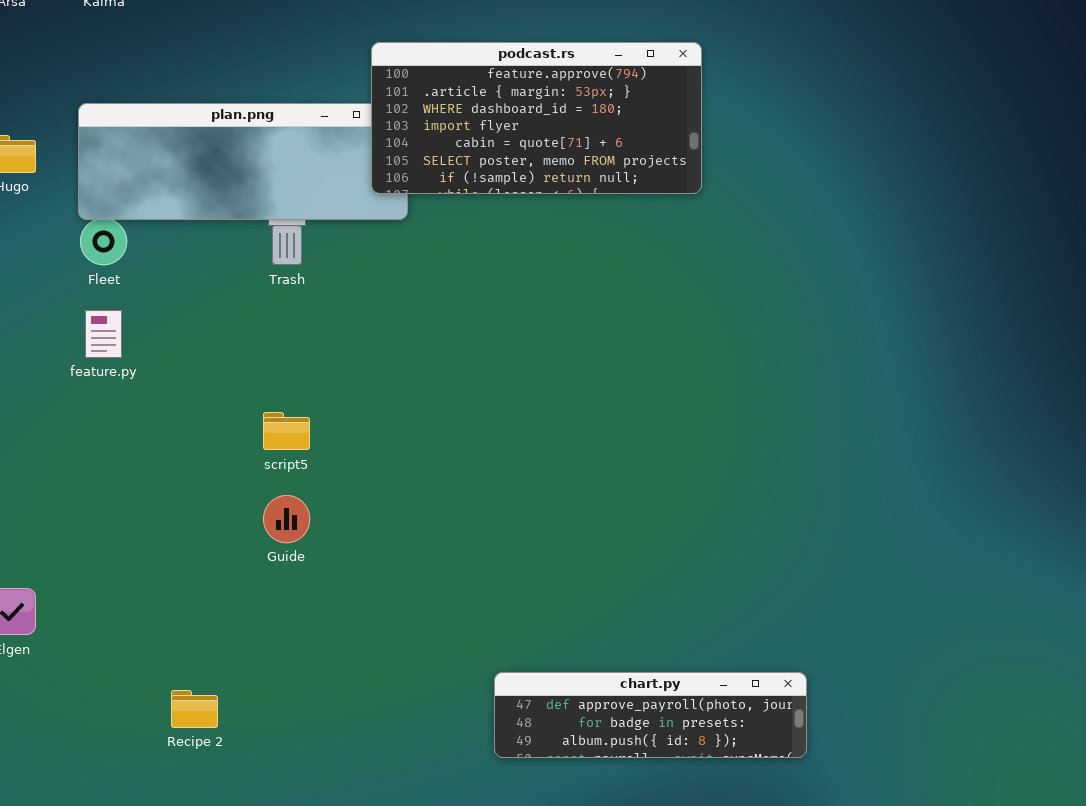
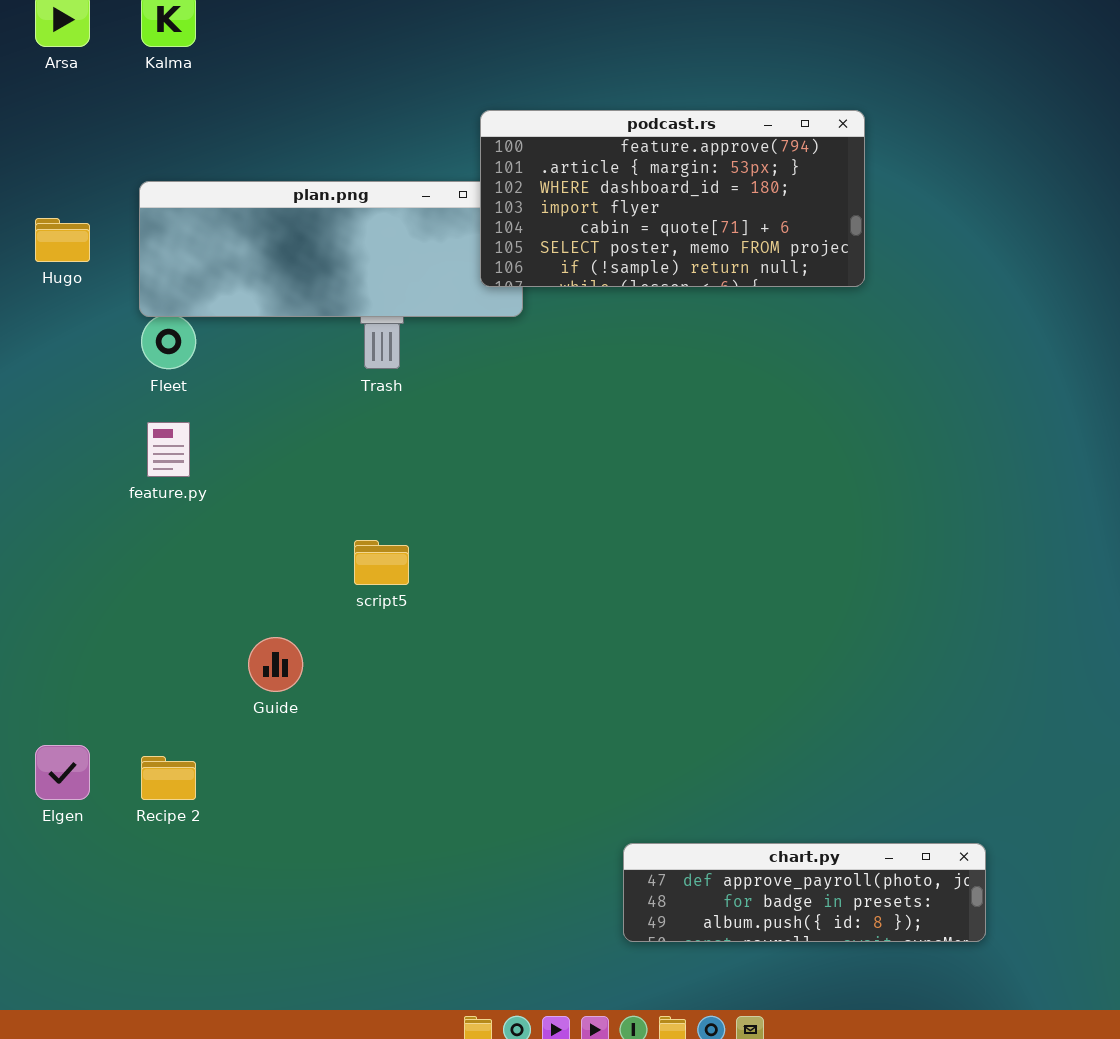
Guide: [263,495,310,543] -> [248,637,303,692], moved
Recipe 2: [171,690,218,728] -> [141,756,196,800], moved

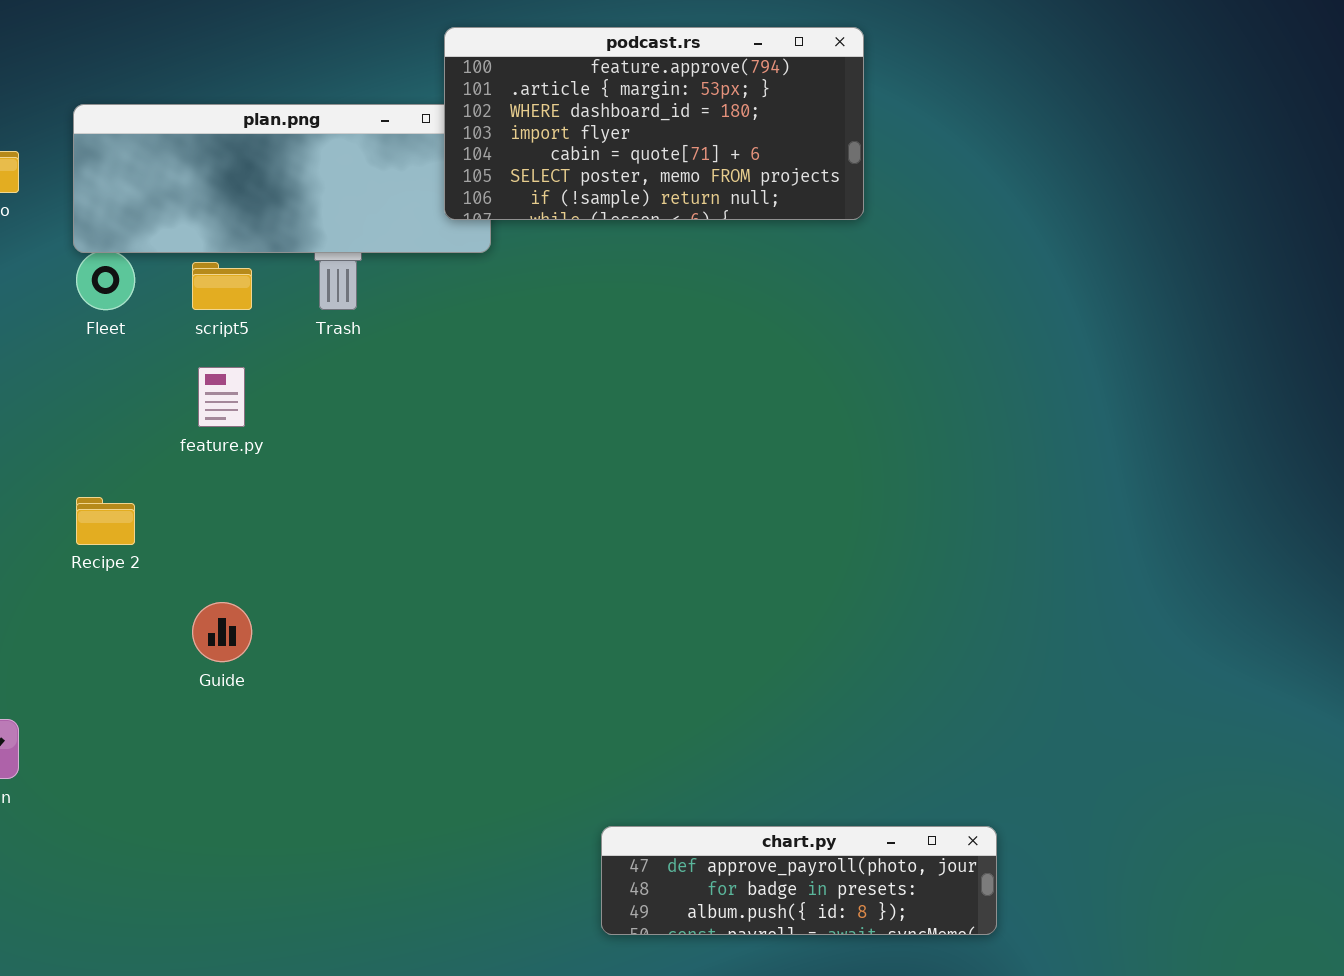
feature.py: [147,422,190,477] -> [198,367,245,427], moved
script5: [354,540,409,585] -> [192,262,252,310], moved
Recipe 2: [141,756,196,800] -> [76,497,135,545], moved

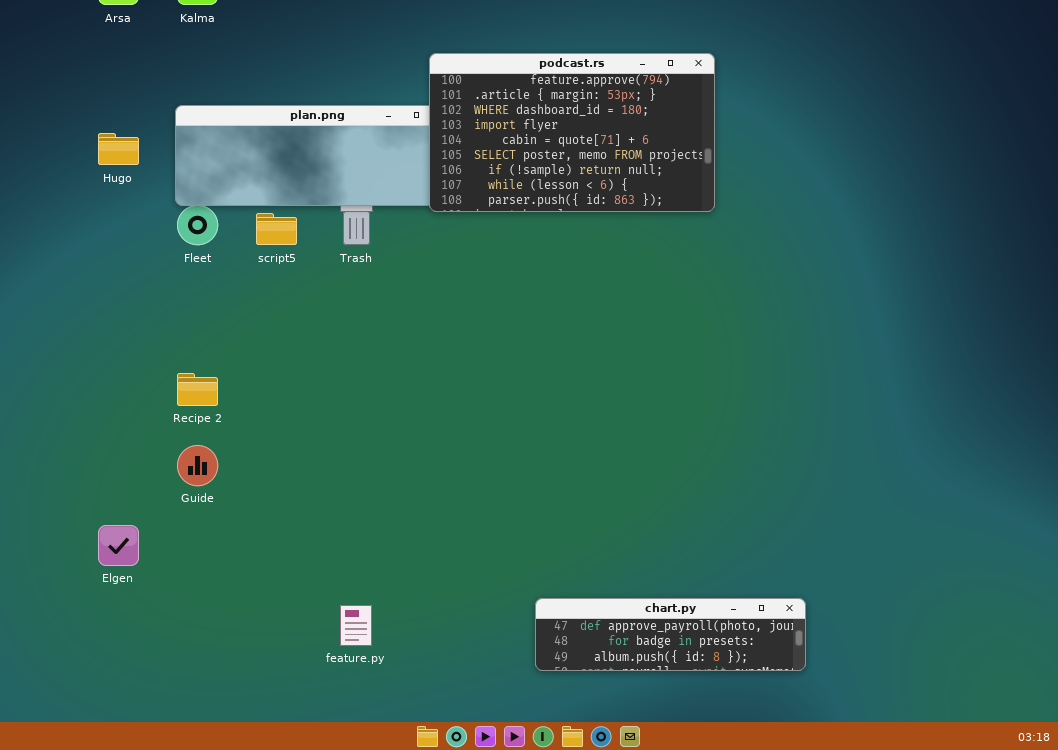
podcast.rs: [444,27,864,220] -> [429,53,715,212], resized
feature.py: [198,367,245,427] -> [340,605,372,646], moved
Guide: [192,602,252,662] -> [177,445,218,486], moved

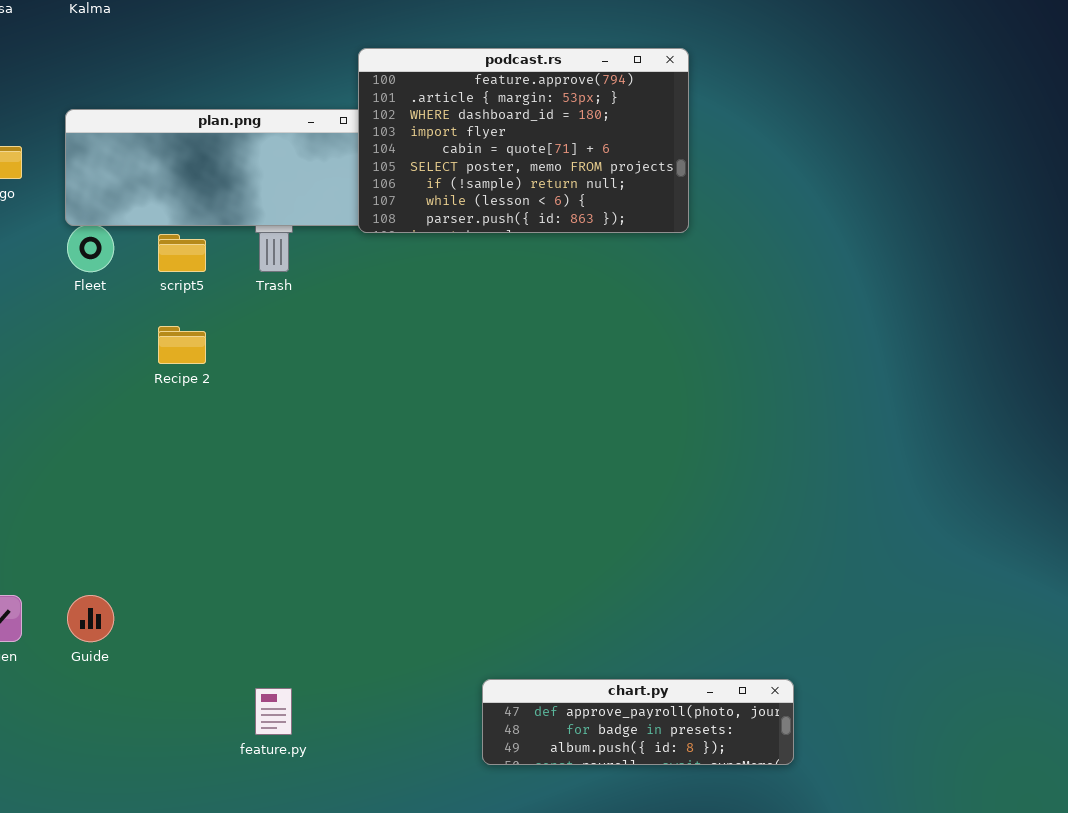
Recipe 2: [177,373,218,406] -> [158,326,206,364], moved
Guide: [177,445,218,486] -> [67,595,114,642], moved

